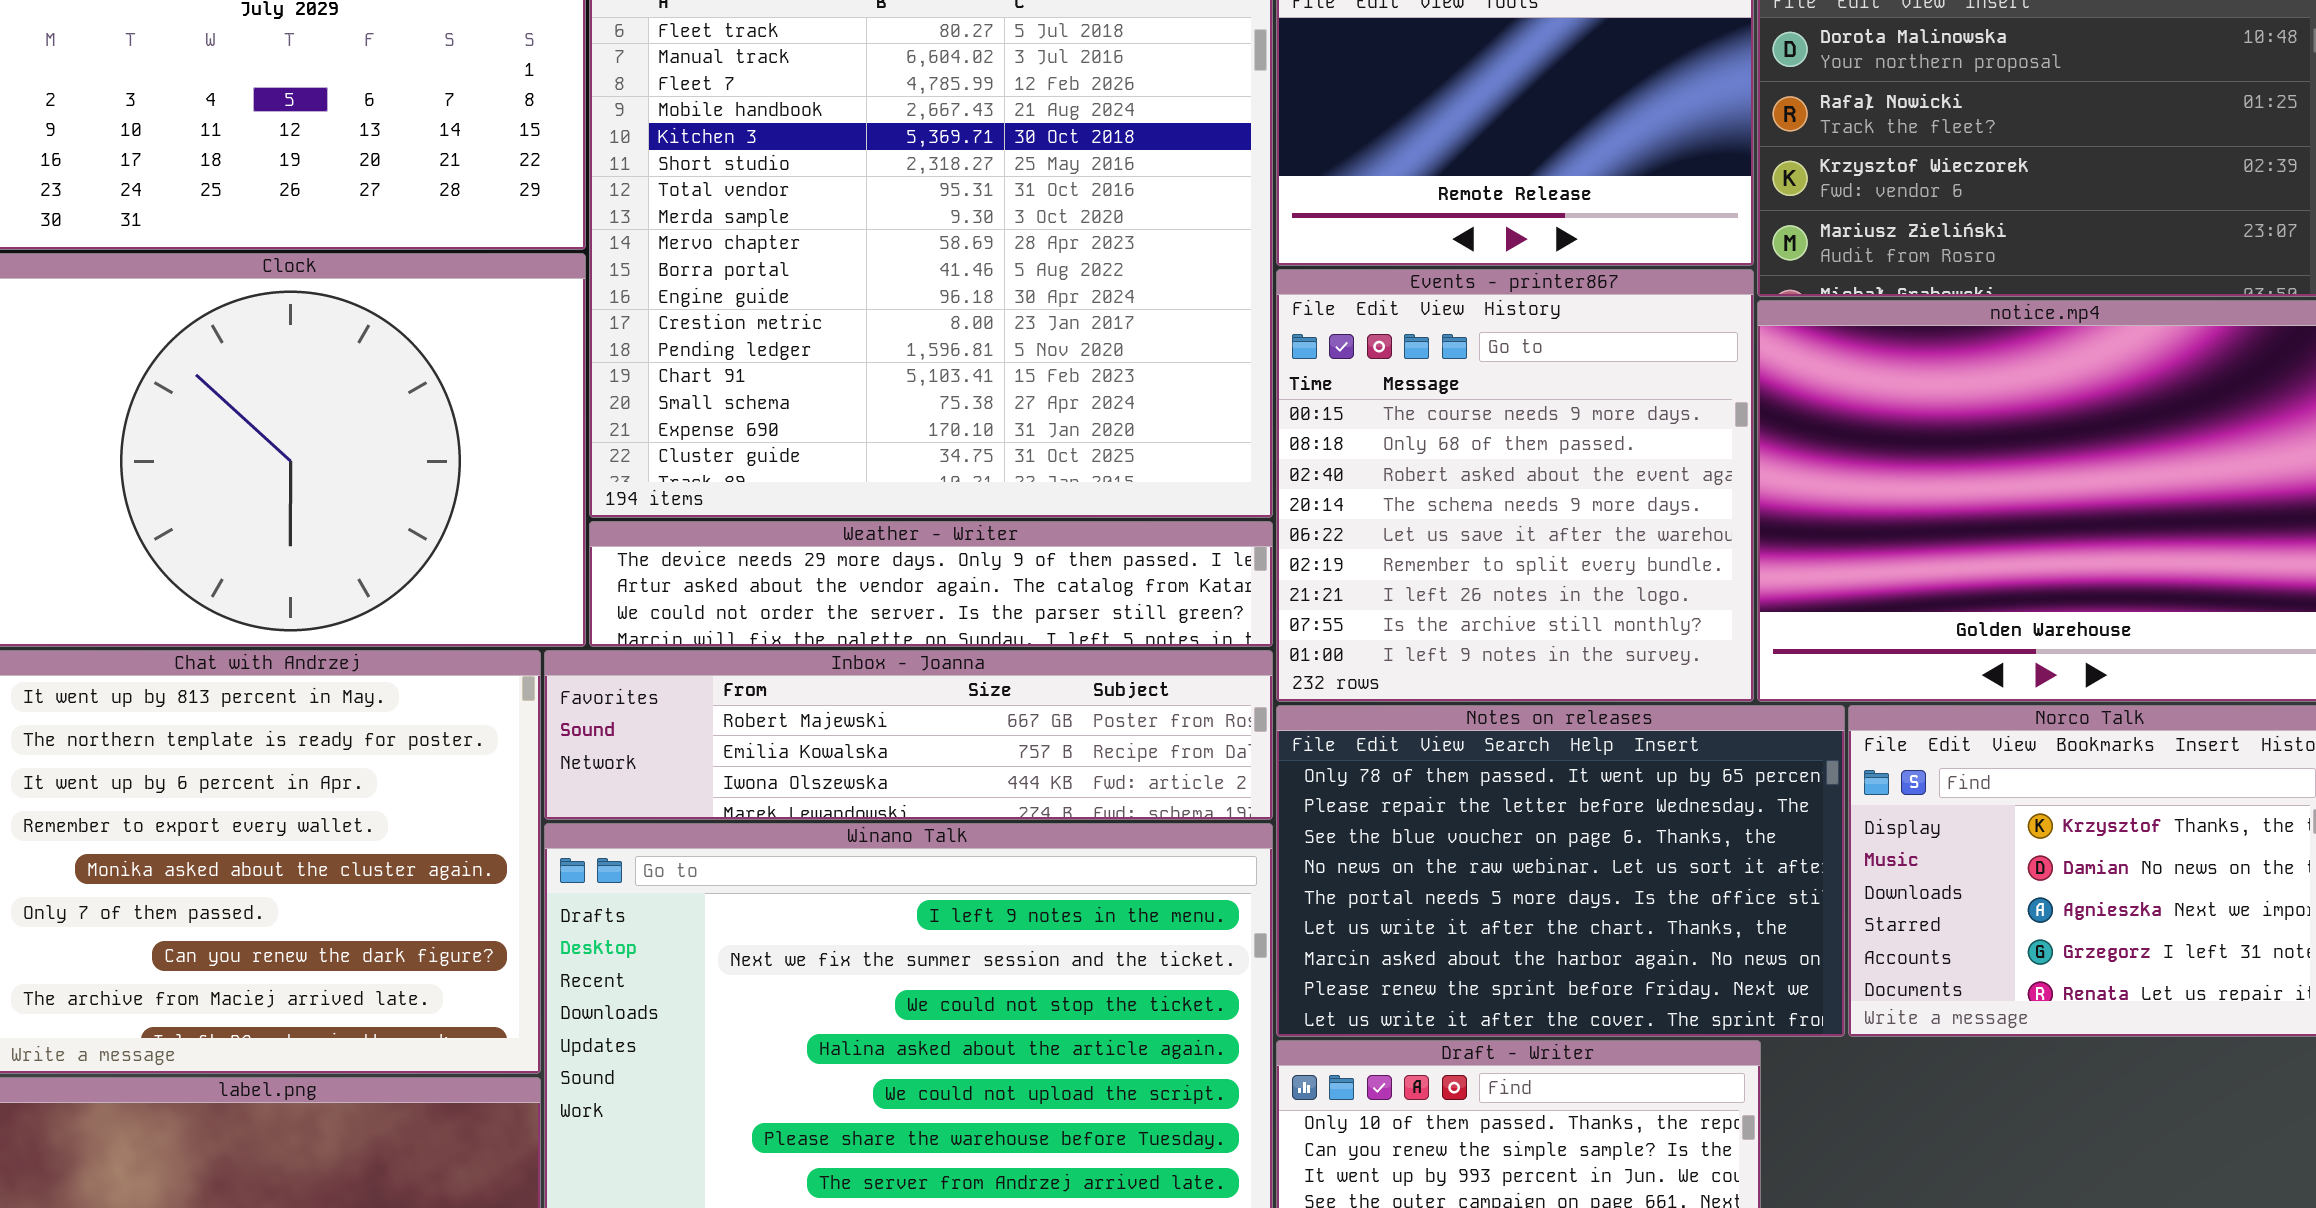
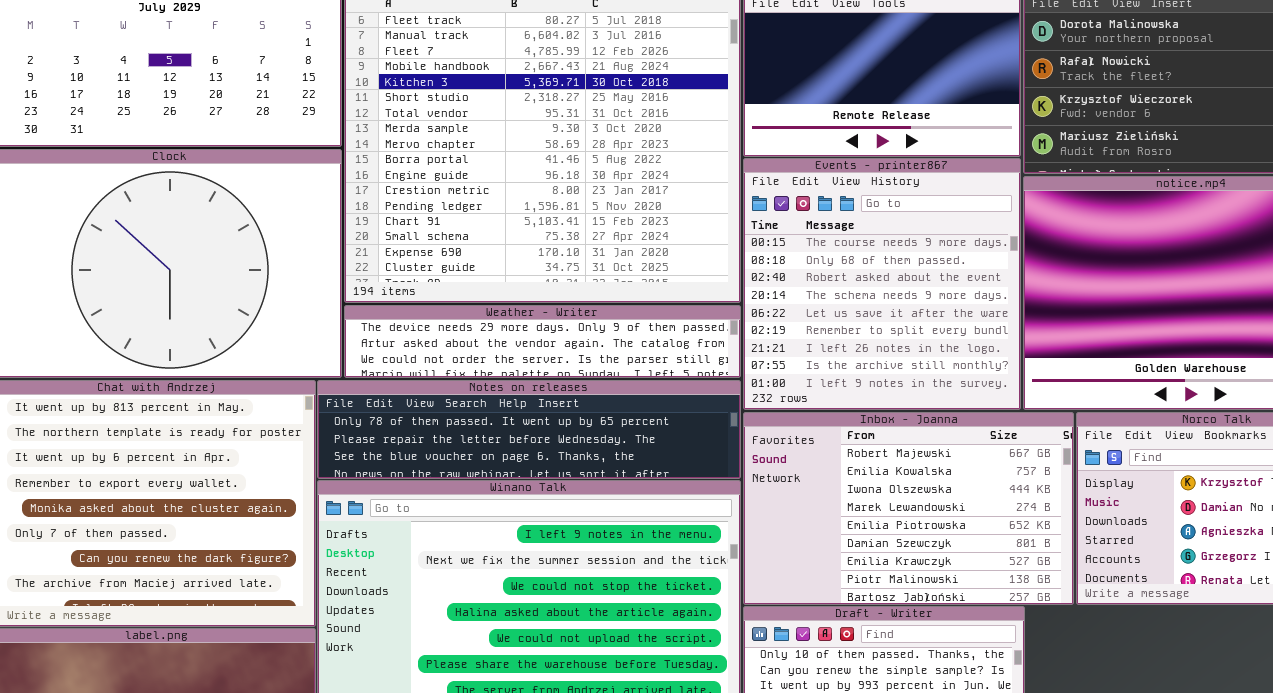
Inbox - Joanna: [544,650,1273,820] -> [743,412,1074,605], moved, resized
Notes on releases: [1276,705,1845,1037] -> [317,380,741,479], moved, resized

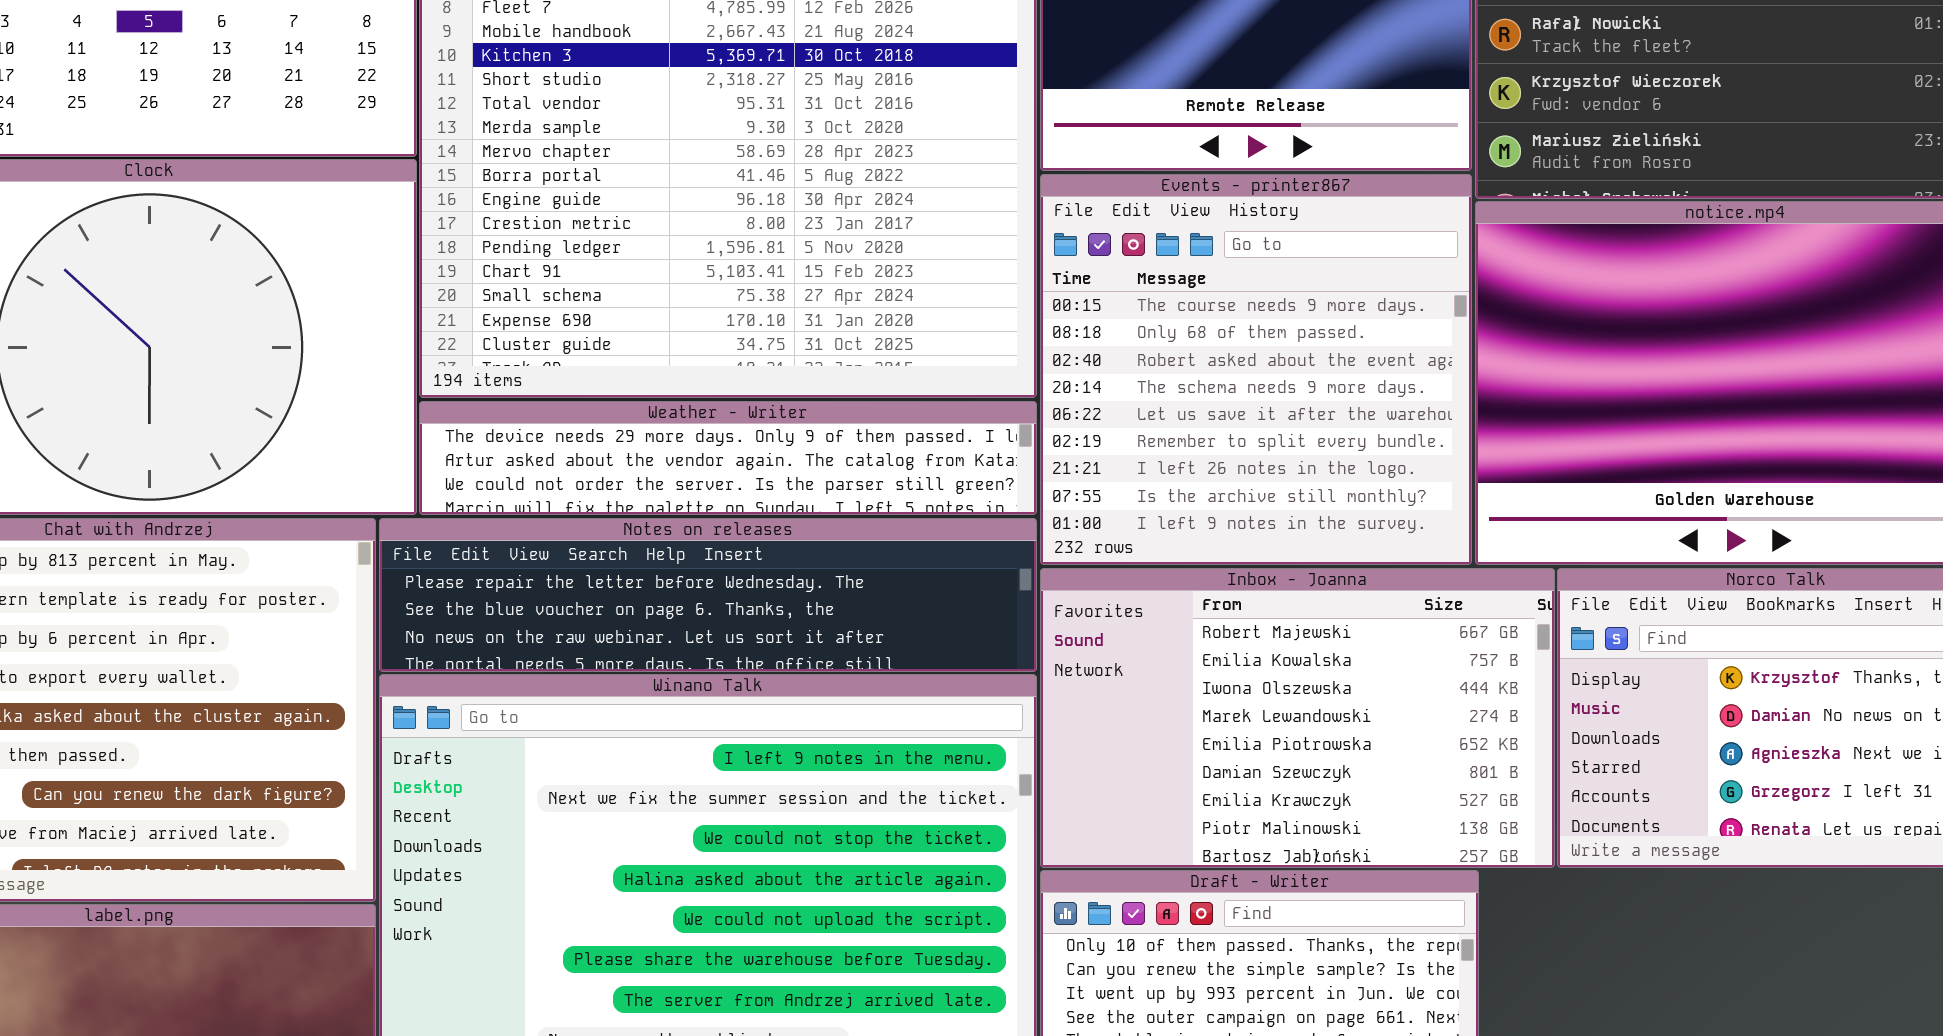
Notes on releases: [317,380,741,479] -> [379,518,1037,672], scrolled down 1 row

